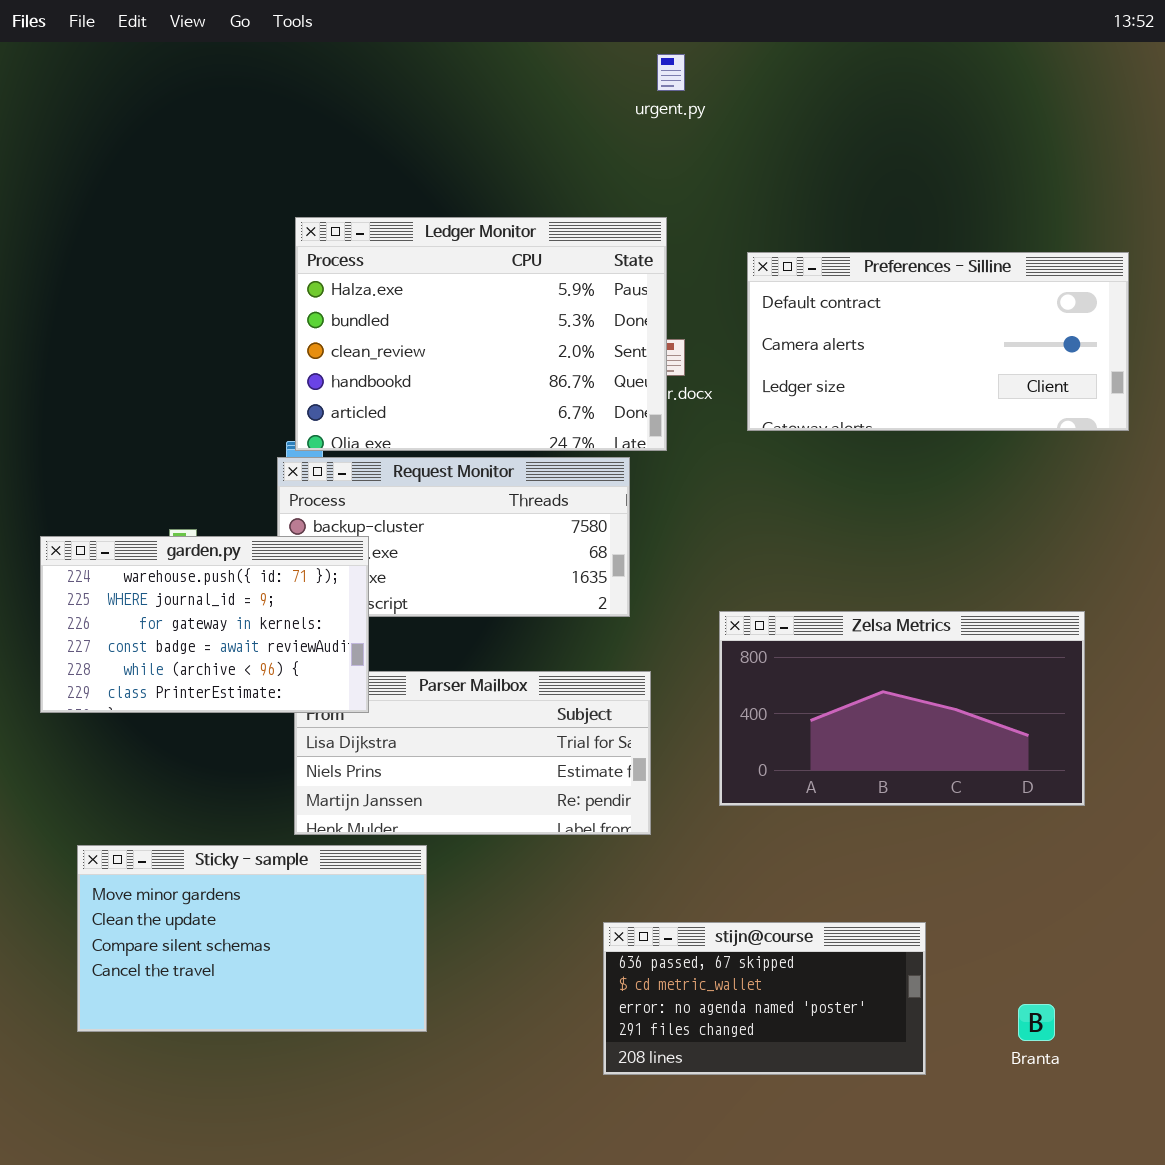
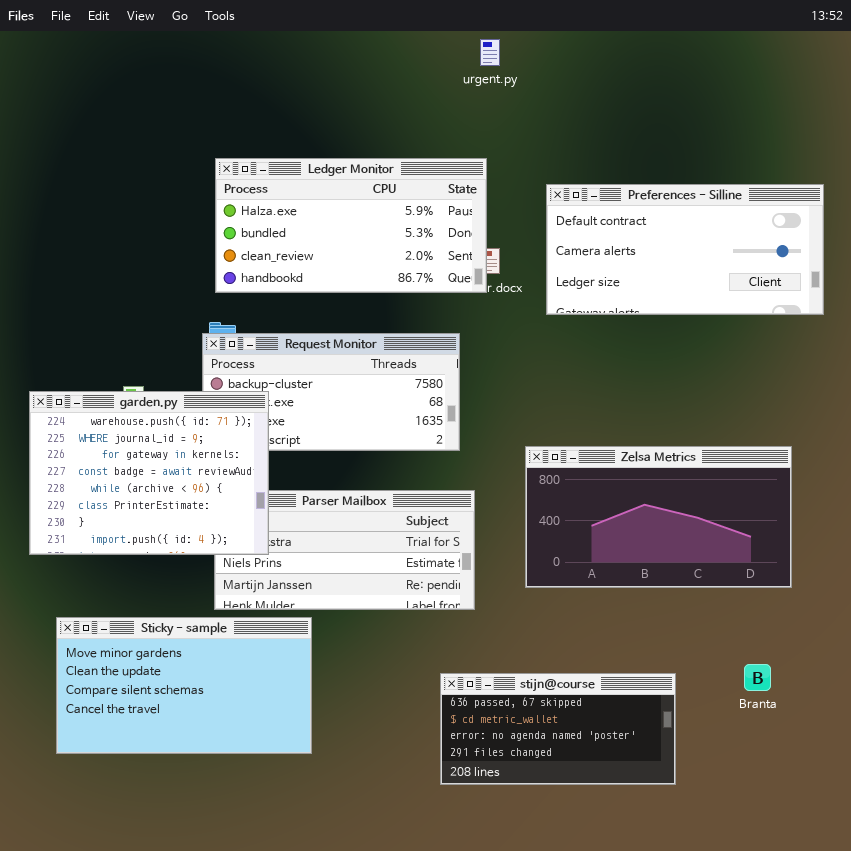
Ledger Monitor: [295,217,667,451] -> [215,158,487,293], resized
garden.py: [40,536,369,713] -> [29,391,269,555], resized
Branta: [1018,1004,1055,1041] -> [744,664,771,691], moved

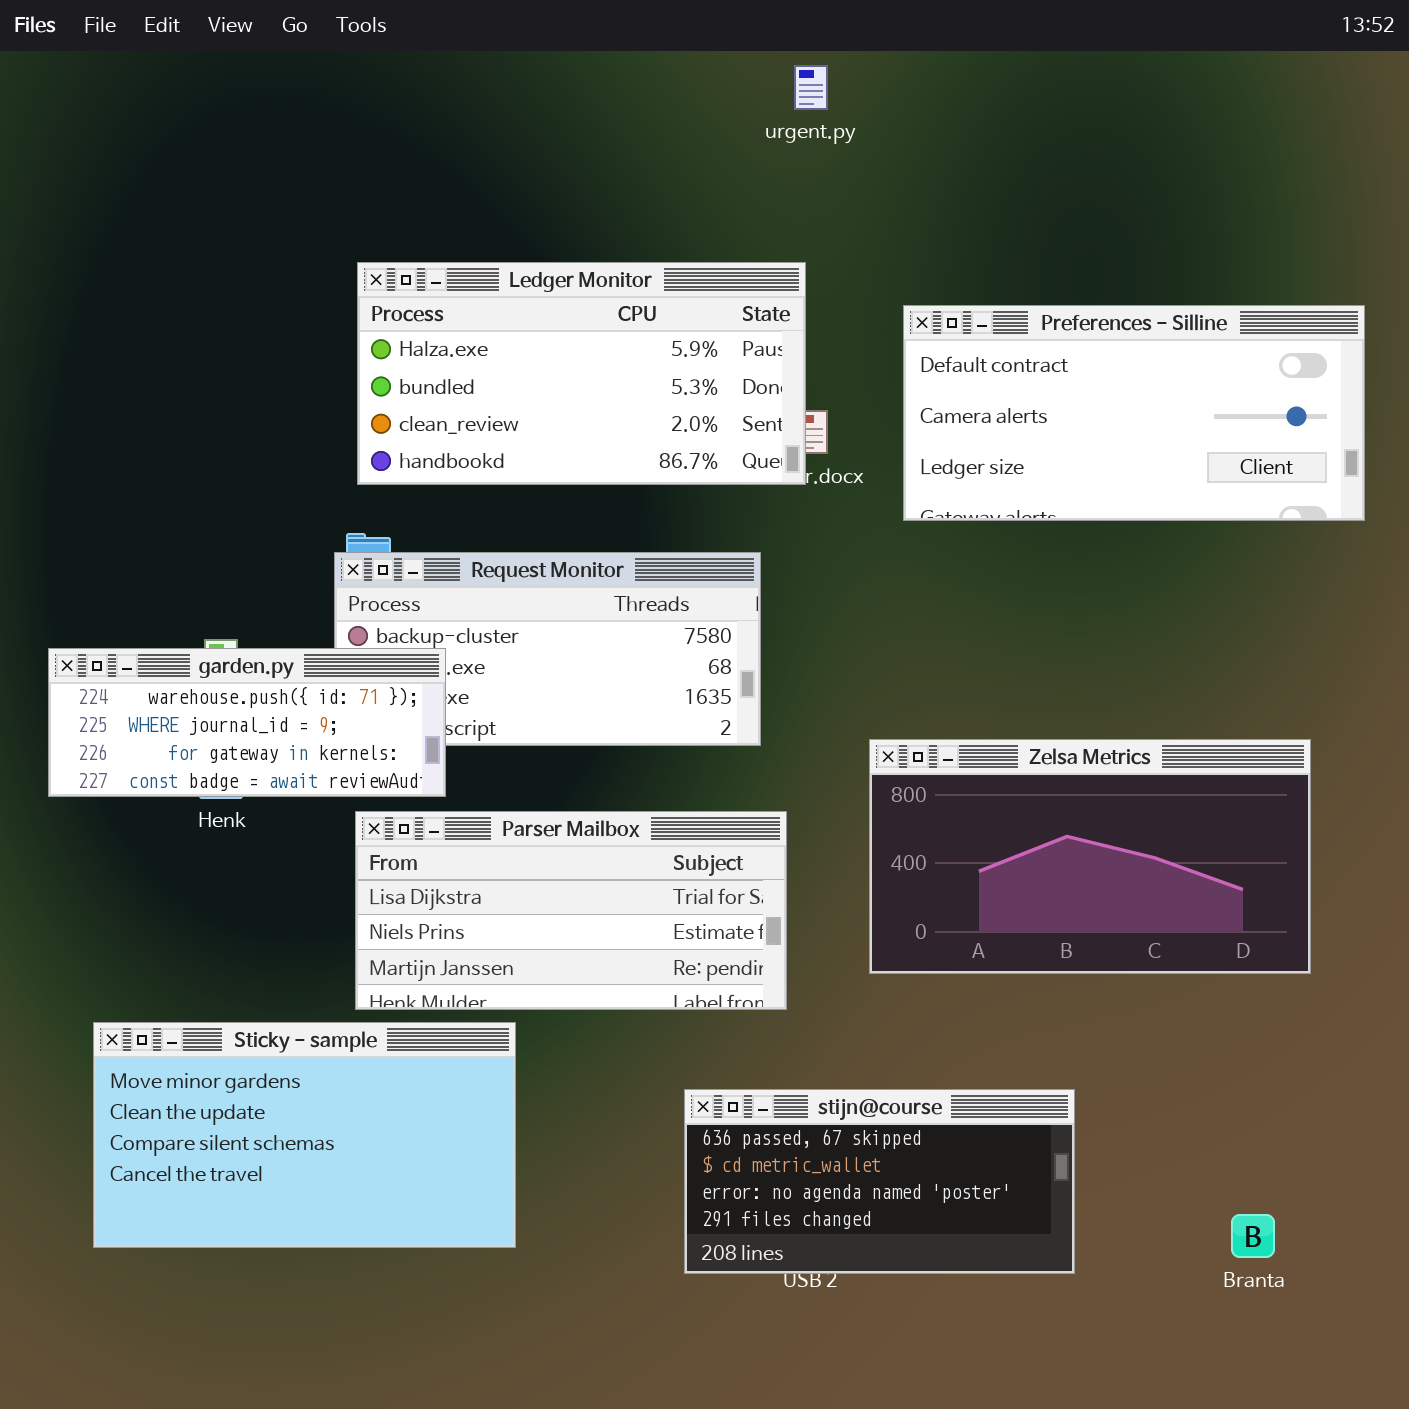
garden.py: [29,391,269,555] -> [48,648,446,797], resized
Branta: [744,664,771,691] -> [1231,1214,1275,1258], moved
stijn@course: [440,673,676,785] -> [684,1089,1075,1274], moved

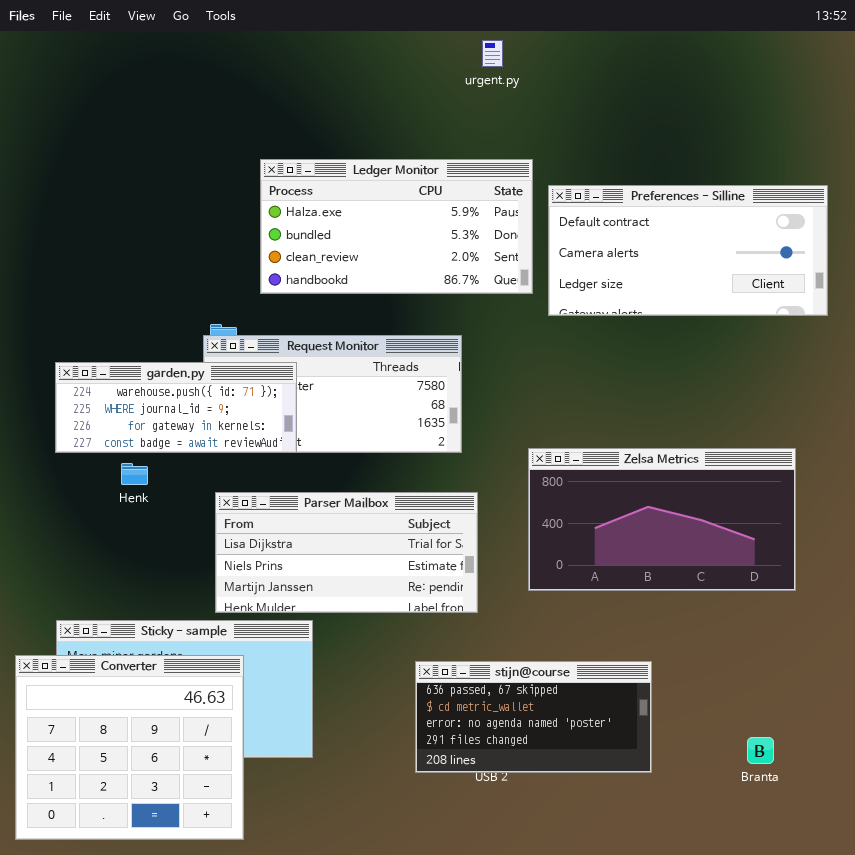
Ledger Monitor: [357,262,806,485] -> [260,159,533,294], moved
garden.py: [48,648,446,797] -> [55,362,297,453], moved
Converter: none -> [15,655,244,840], opened

